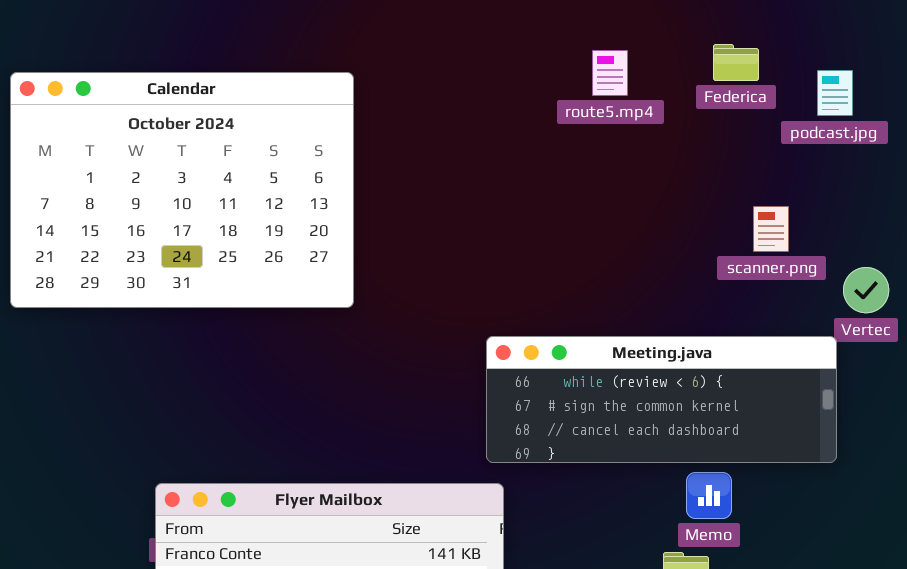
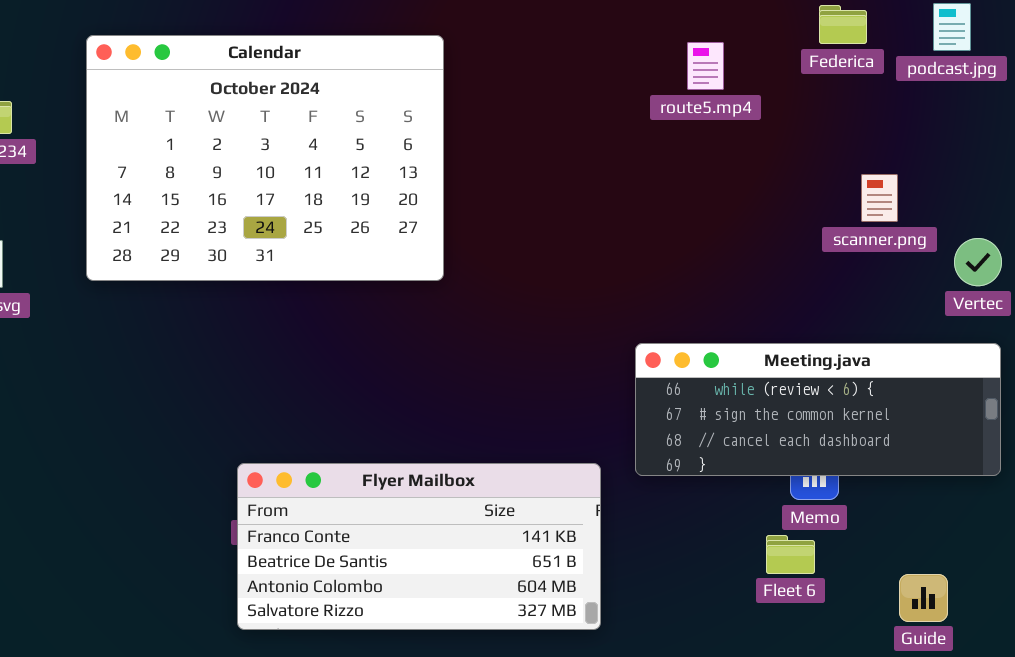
route5.mp4: [592,50,628,96] -> [687,42,724,90], moved
podcast.jpg: [817,70,853,116] -> [933,3,971,51], moved
Meeting.java: [486,336,837,463] -> [635,343,1001,476], moved

